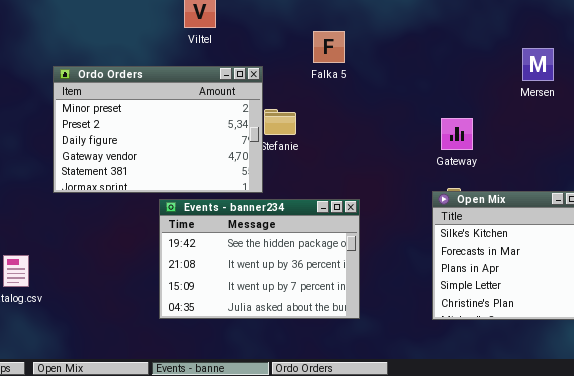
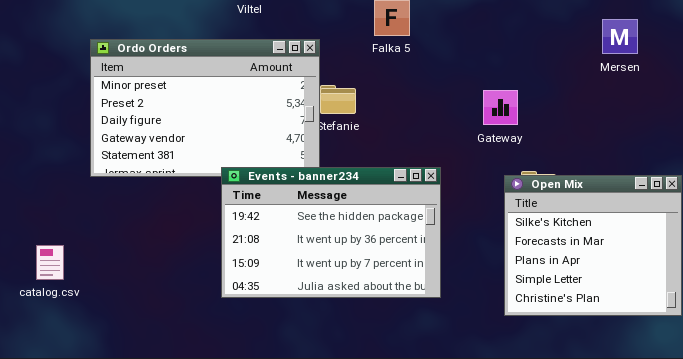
Gateway: [441,118,473,150] -> [483,90,518,125], moved
Events - banner234: [159,199,360,319] -> [221,167,441,298], moved

